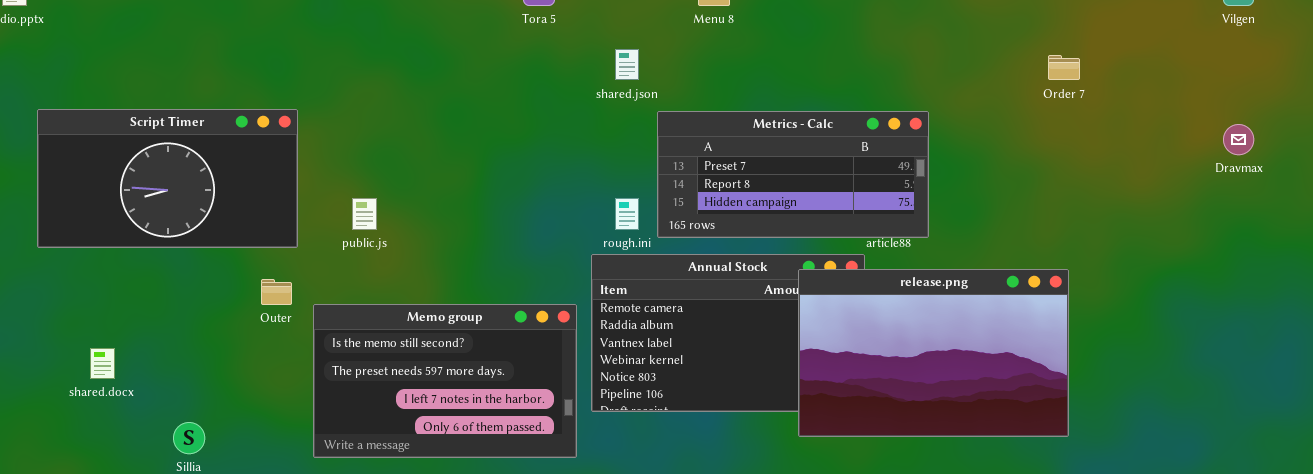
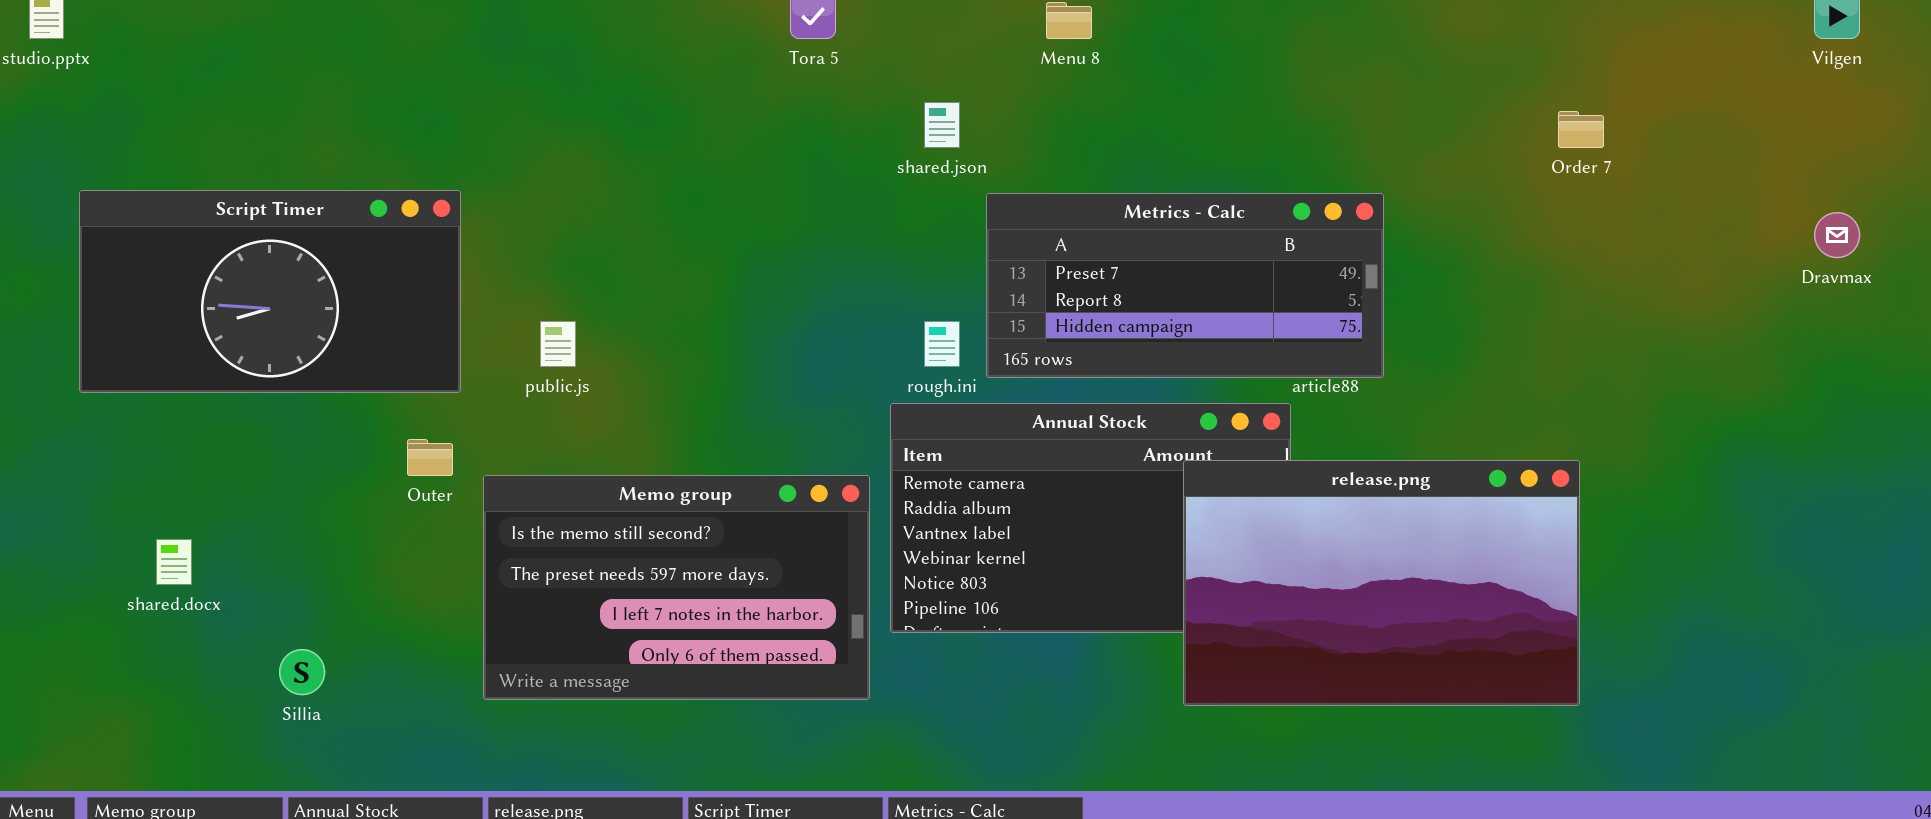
release.png: [798,269,1069,437] -> [1183,460,1580,706], moved

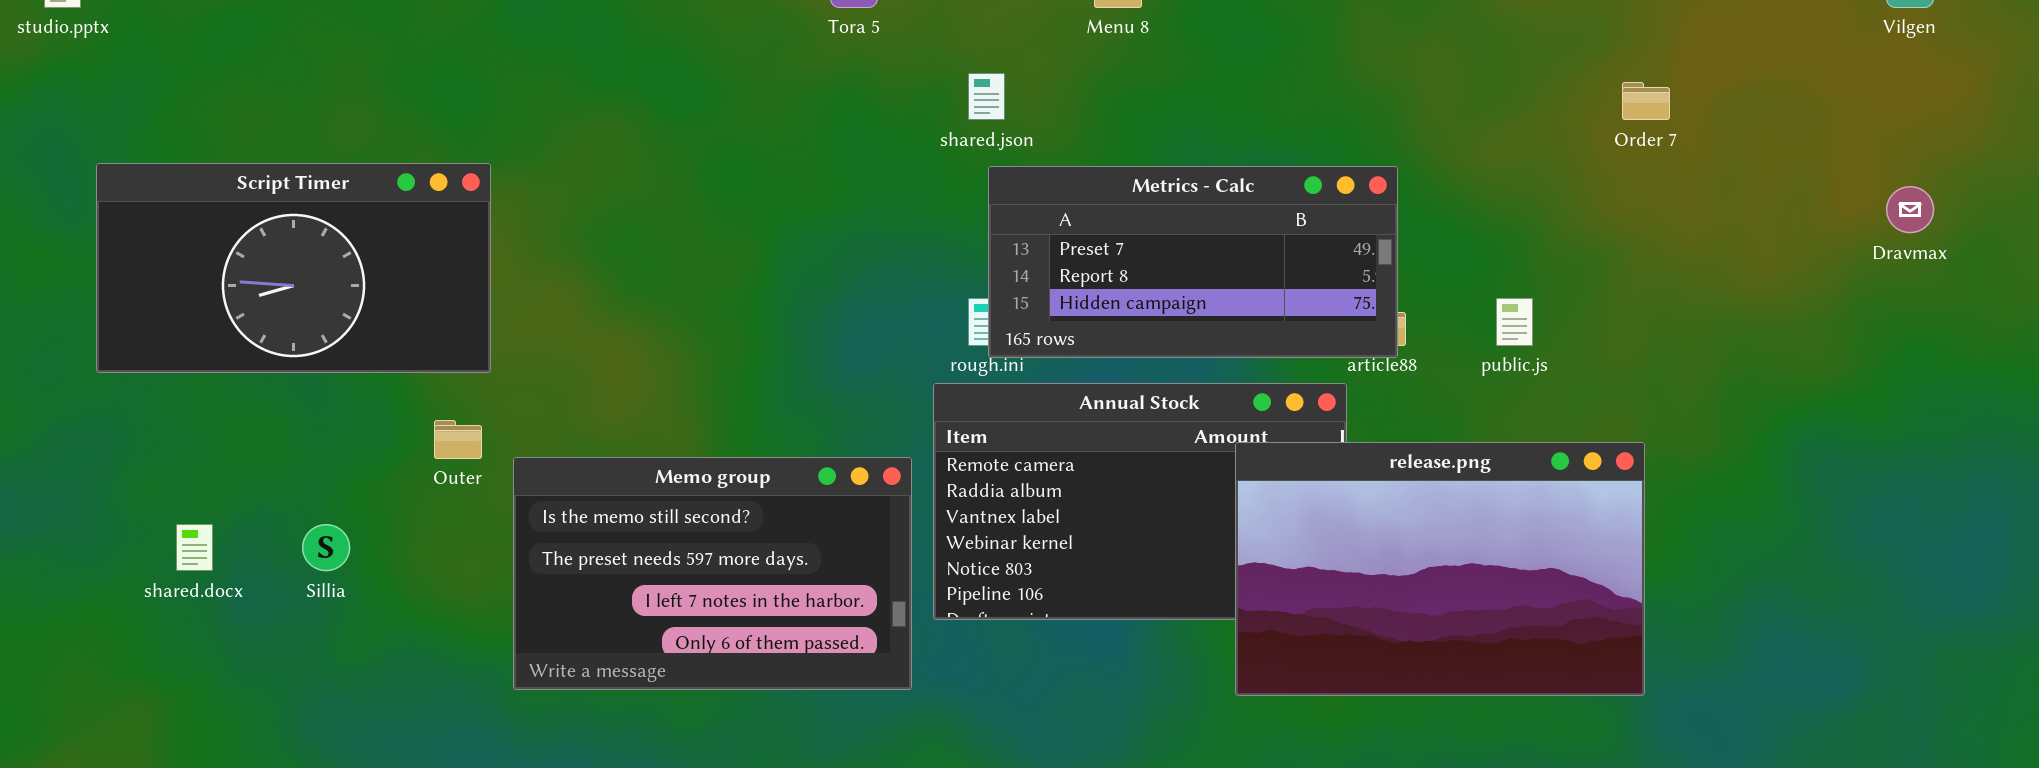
Metrics - Calc: [986,193,1384,378] -> [988,166,1398,358], moved
public.js: [540,321,576,367] -> [1496,298,1533,346], moved
Sillia: [279,649,325,695] -> [302,524,350,571], moved

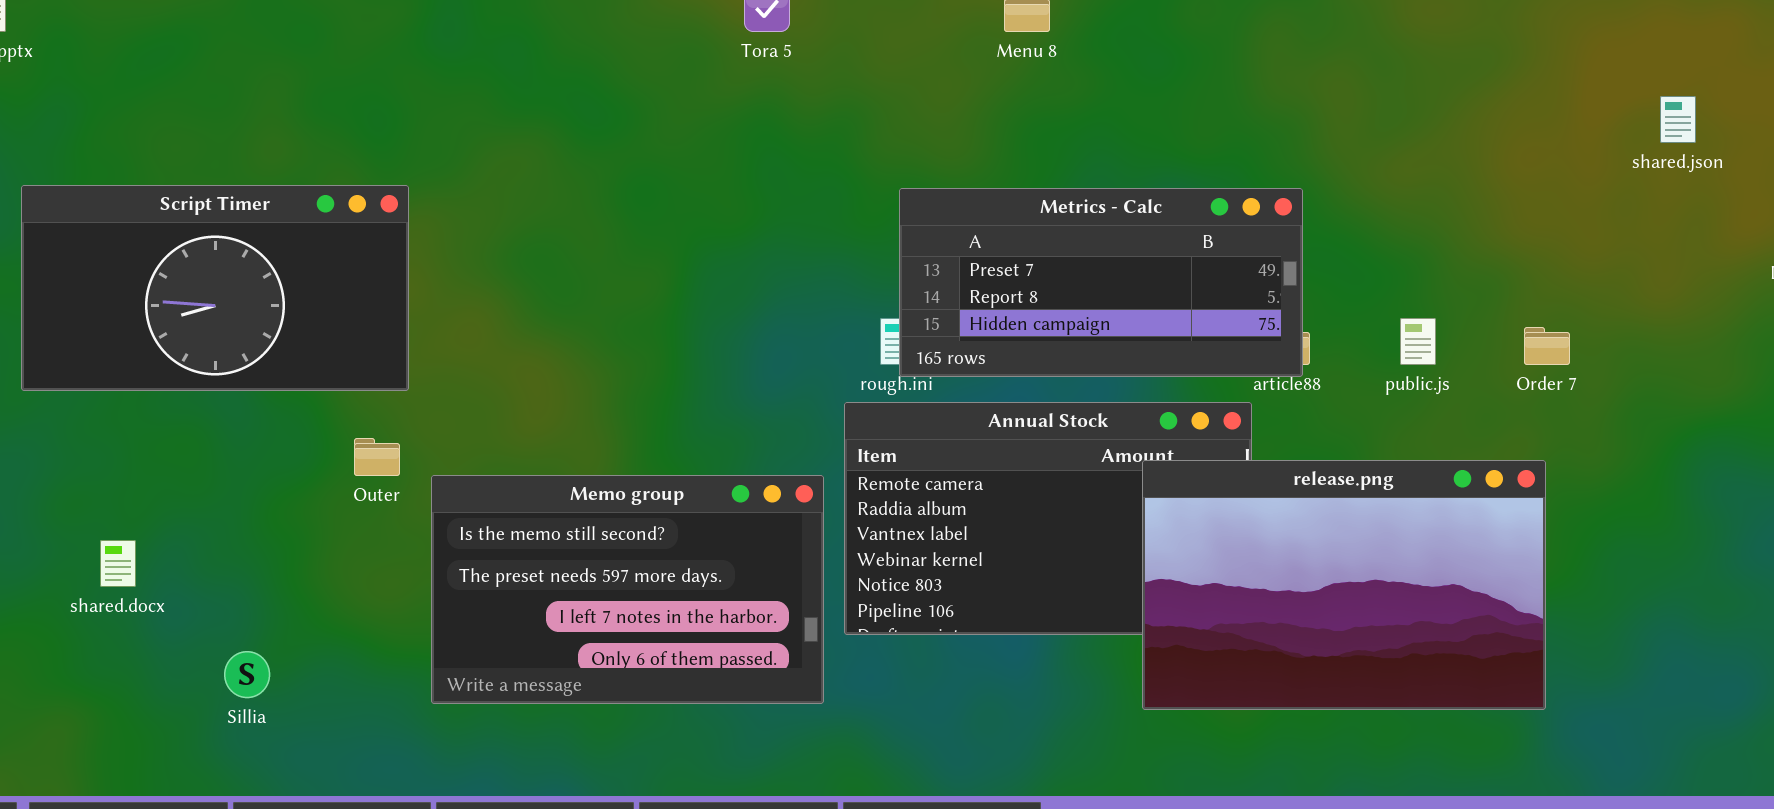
shared.json: [968,73,1005,120] -> [1660,96,1696,143], moved
Order 7: [1622,82,1670,120] -> [1524,327,1570,365], moved
Sillia: [302,524,350,571] -> [224,651,270,698], moved

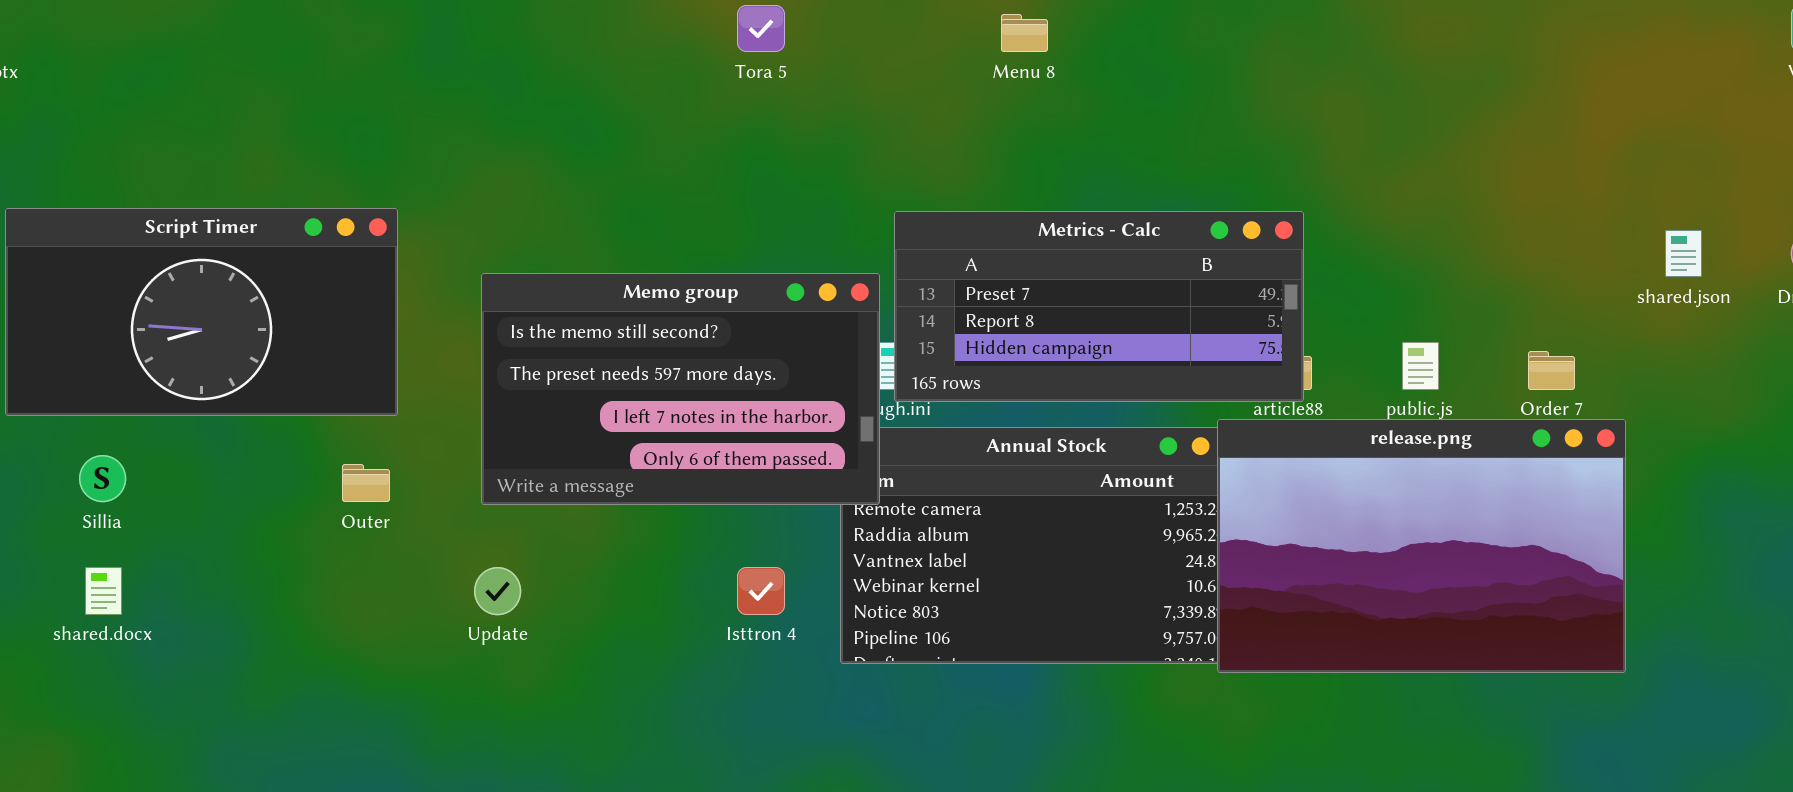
shared.json: [1660,96,1696,143] -> [1665,230,1702,277], moved
release.png: [1142,460,1546,710] -> [1217,419,1626,673], moved
Memo group: [431,475,824,704] -> [481,273,880,505], moved
Sillia: [224,651,270,698] -> [79,455,126,502], moved

